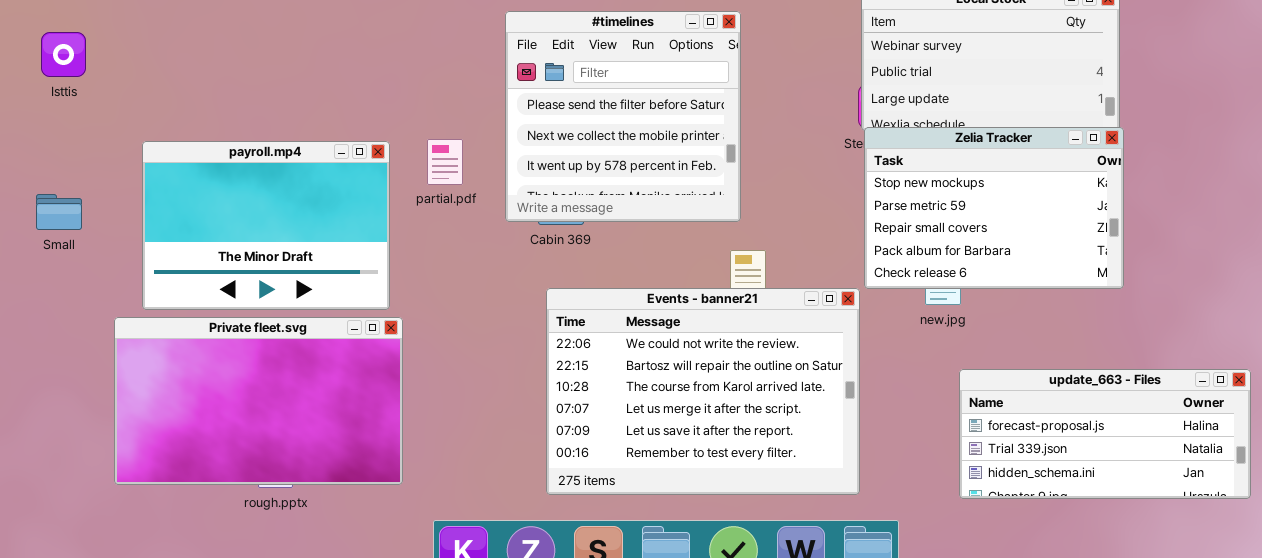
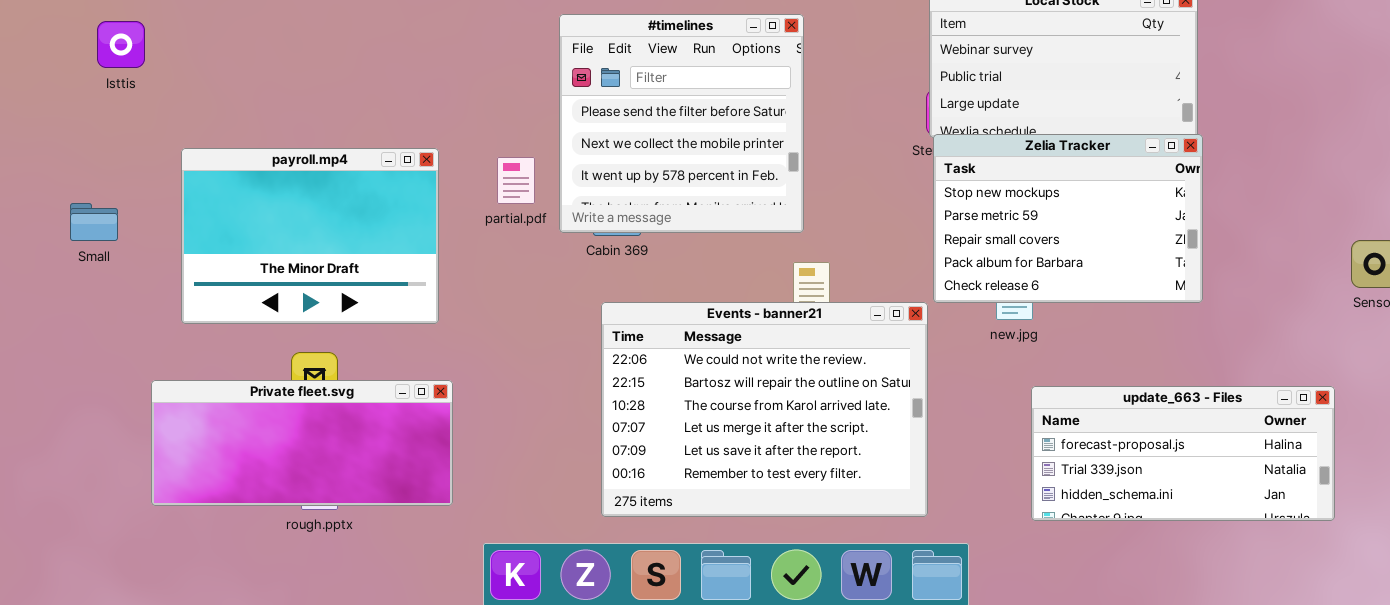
Isttis: [41,32,86,77] -> [97,21,145,68], moved
partial.pdf: [427,139,463,185] -> [497,157,535,204], moved
Private fleet.svg: [114,317,403,485] -> [151,380,453,506], resized

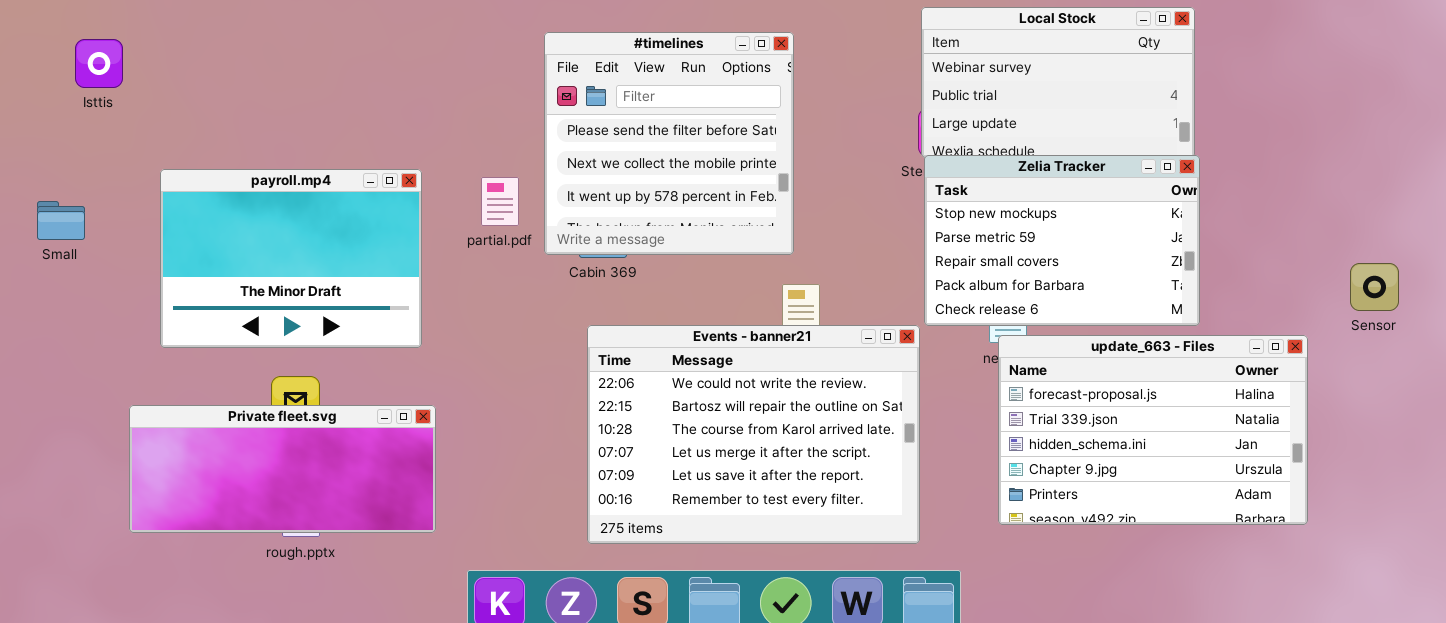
Small: [70,203,118,241] -> [37,201,85,240], moved
update_663 - Files: [1031,386,1335,521] -> [998,335,1308,525], moved, resized

